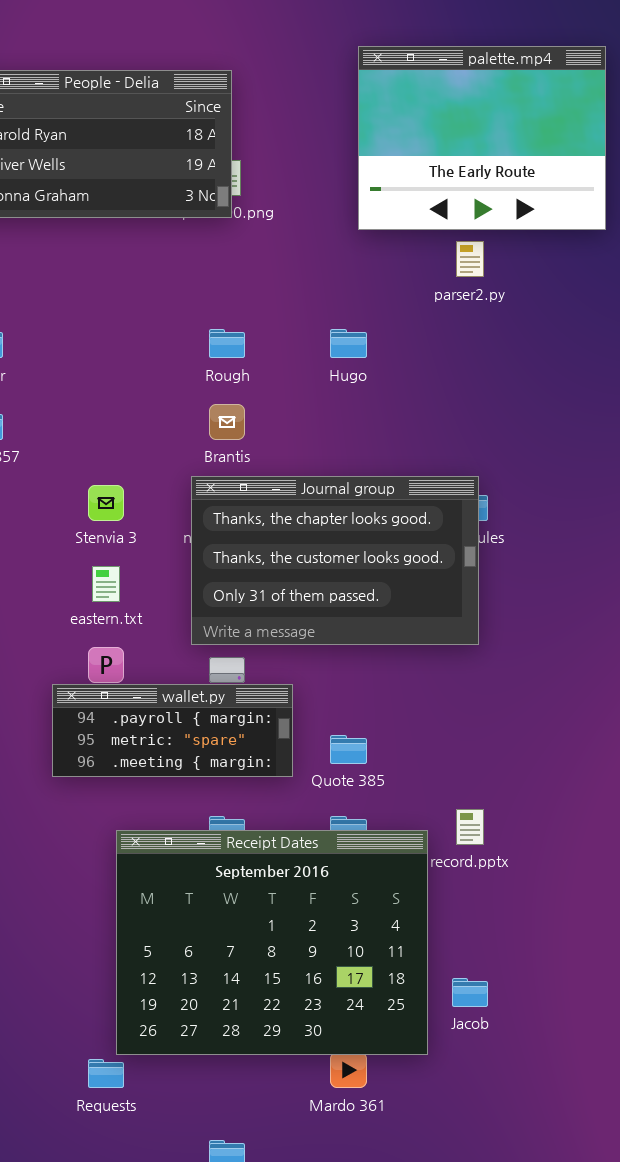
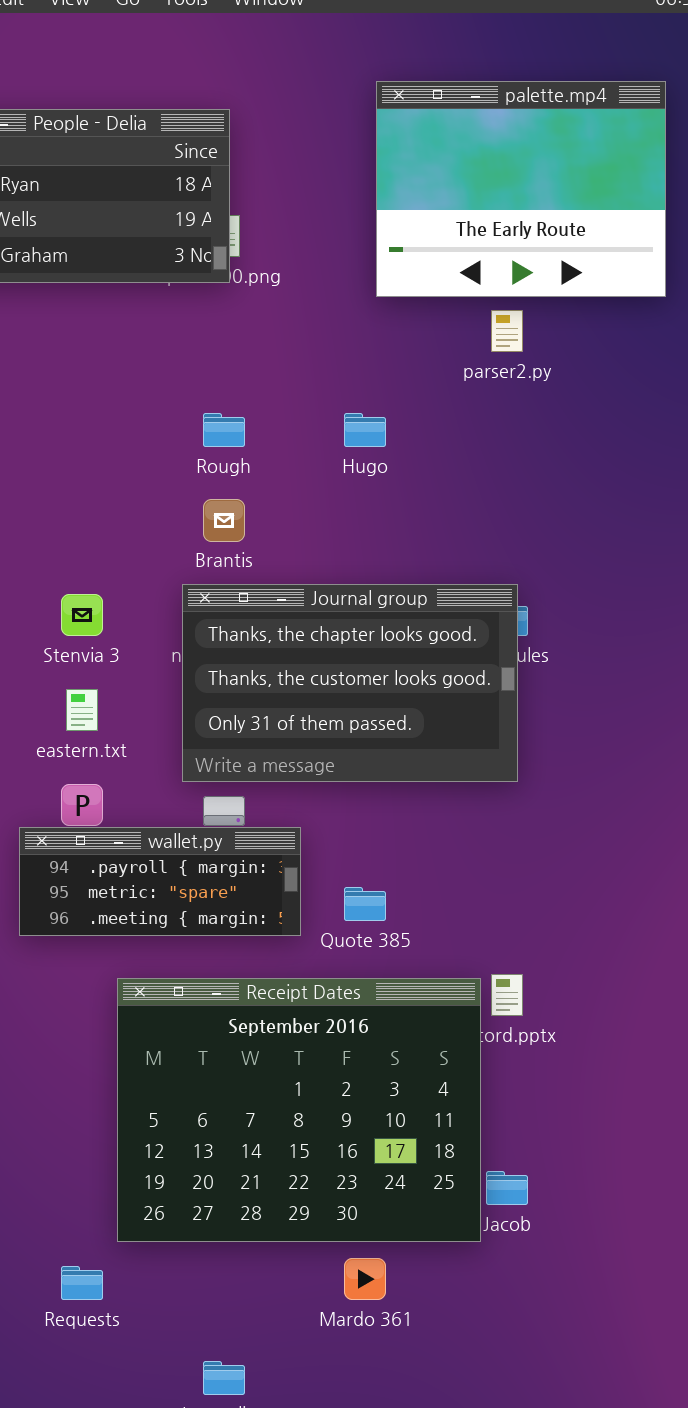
Receipt Dates: [116,830,428,1055] -> [117,978,481,1242], moved

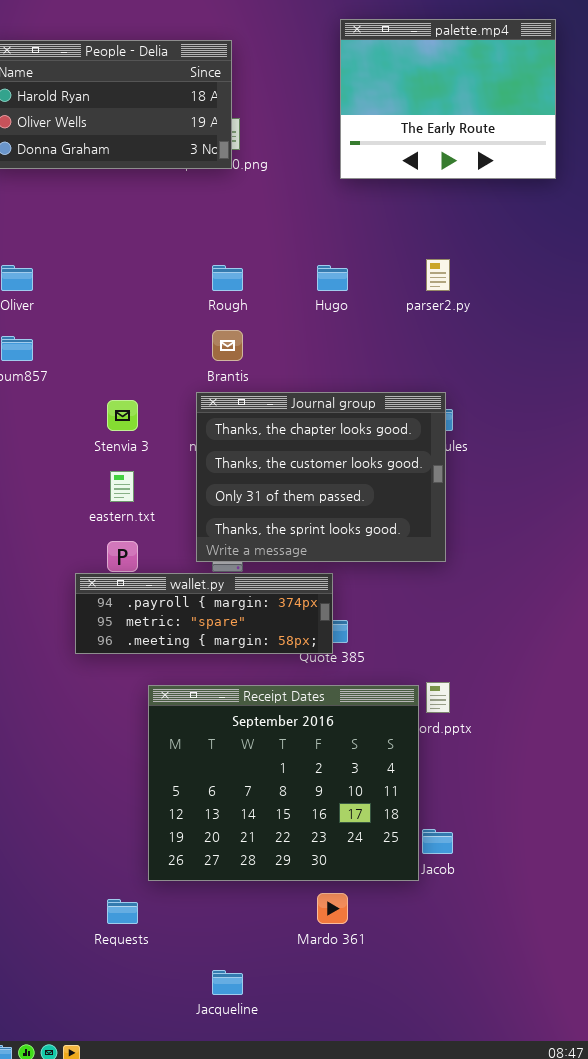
parser2.py: [491,310,523,352] -> [426,259,450,291], moved
Journal group: [182,584,518,782] -> [196,392,446,562], resized
wallet.py: [19,827,301,936] -> [75,573,333,654], resized

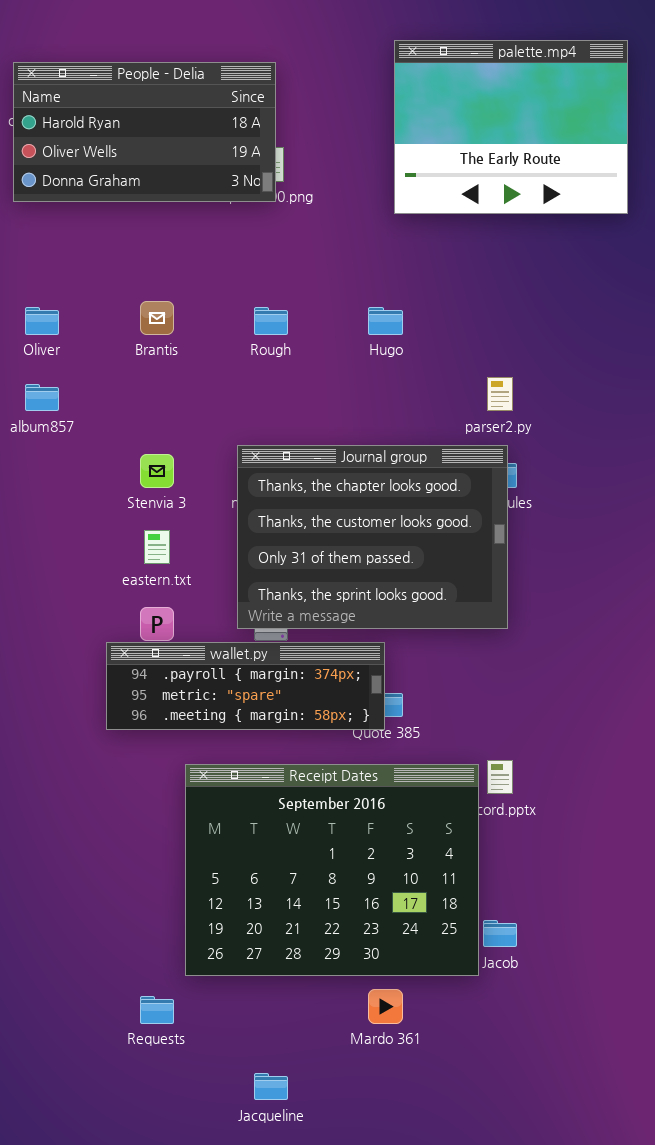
parser2.py: [426,259,450,291] -> [487,377,513,411], moved
Brantis: [212,330,243,361] -> [140,301,174,335], moved

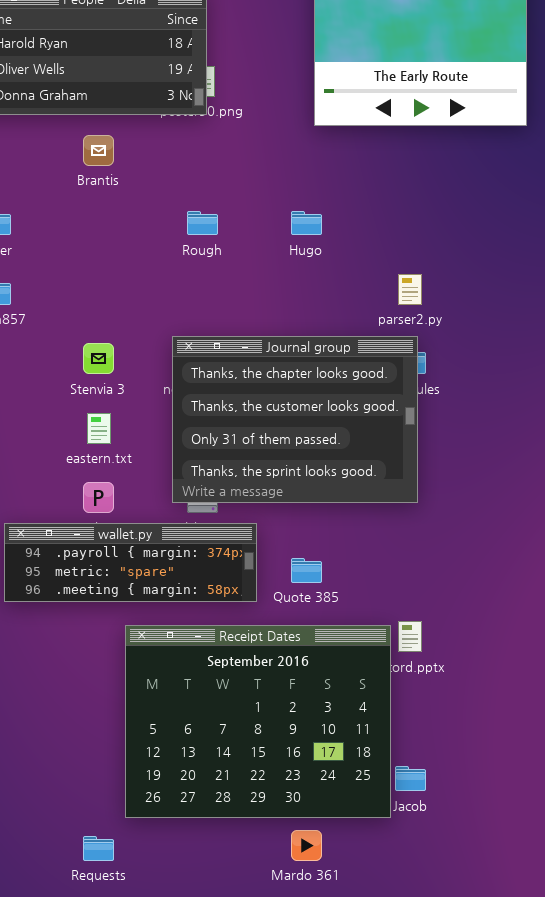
Brantis: [140,301,174,335] -> [83,135,114,166], moved
wallet.py: [106,642,385,730] -> [4,523,257,602], moved

